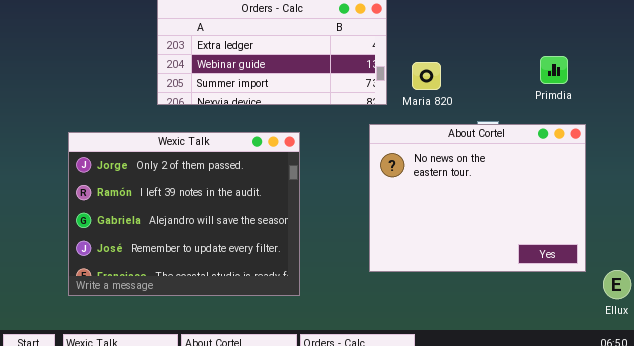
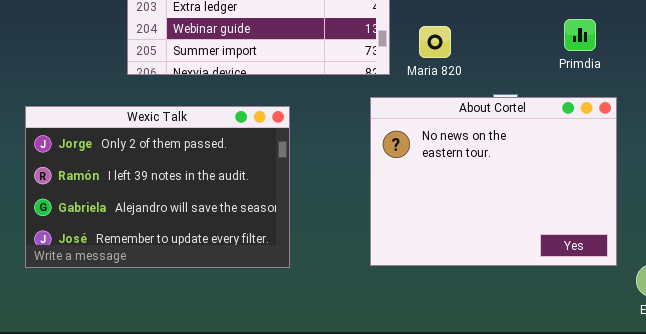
Wexic Talk: [68,132,300,296] -> [25,106,290,268], resized

